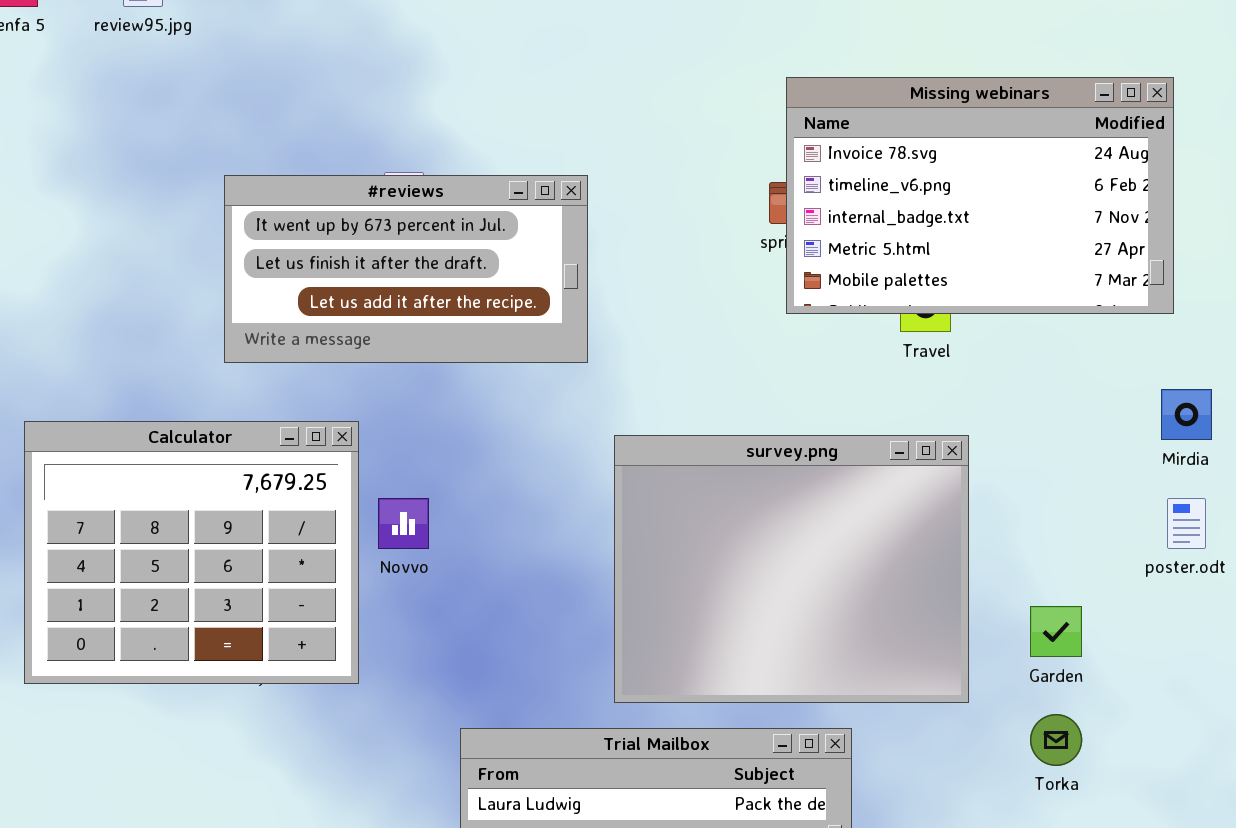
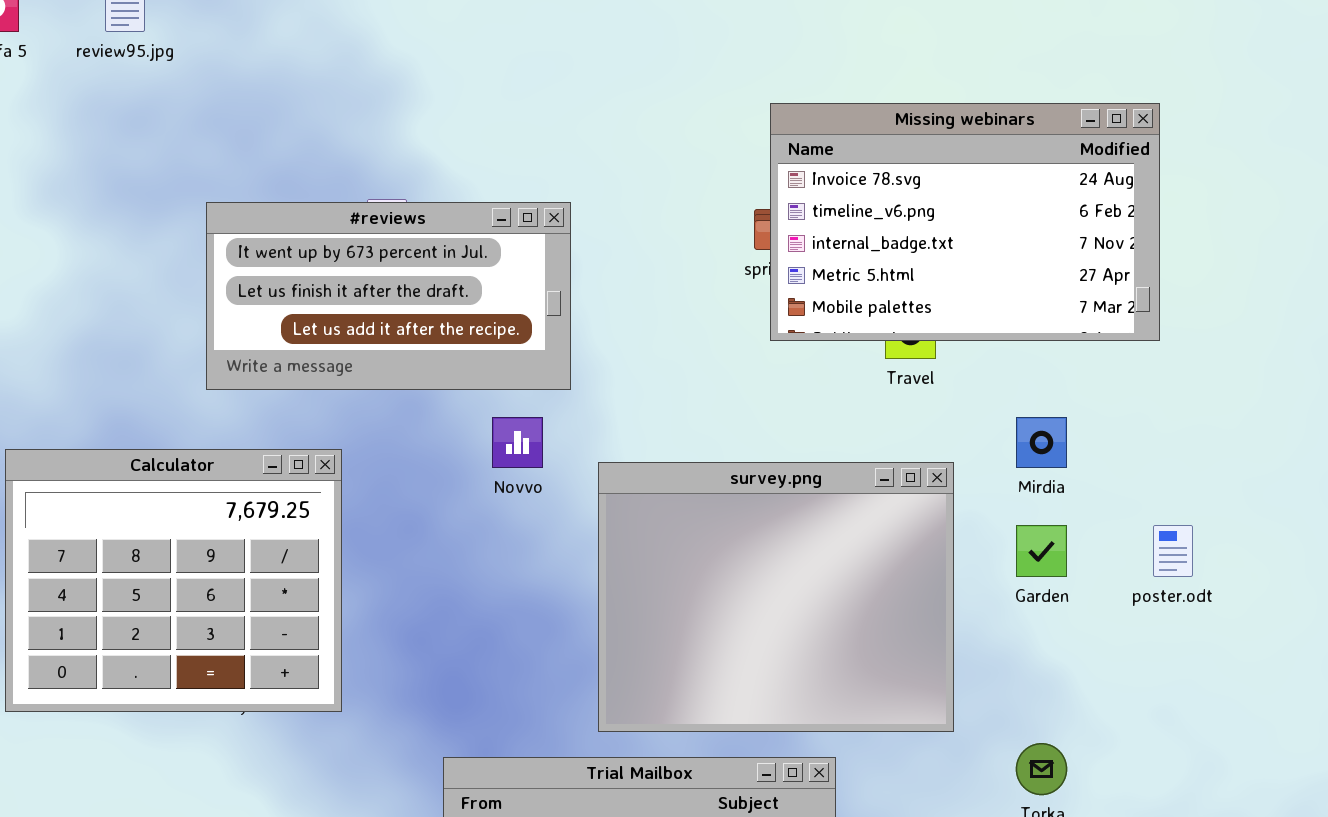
Mirdia: [1161,389,1212,440] -> [1016,417,1067,468], moved
Novvo: [378,498,429,549] -> [492,417,543,468], moved
Garden: [1030,606,1082,657] -> [1016,525,1067,577], moved

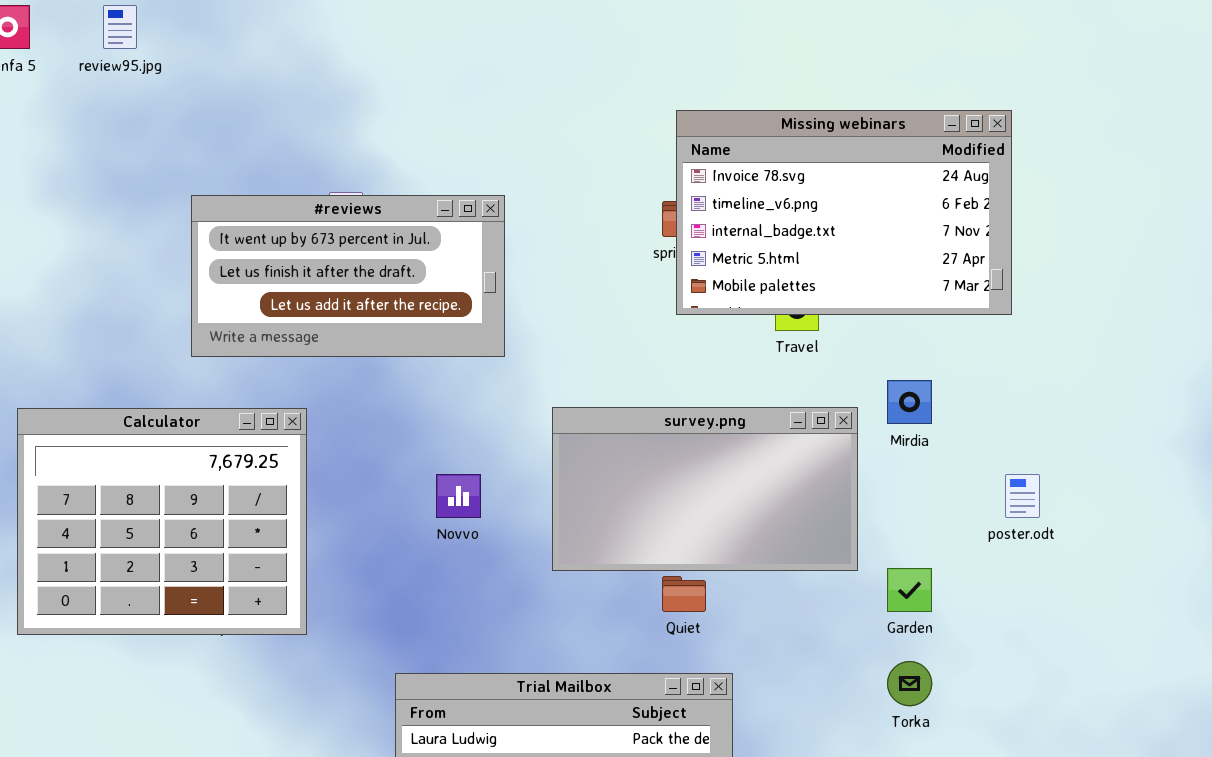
Novvo: [492,417,543,468] -> [436,474,481,518], moved
survey.png: [598,462,954,732] -> [552,407,858,571], moved, resized
Garden: [1016,525,1067,577] -> [887,568,932,612], moved

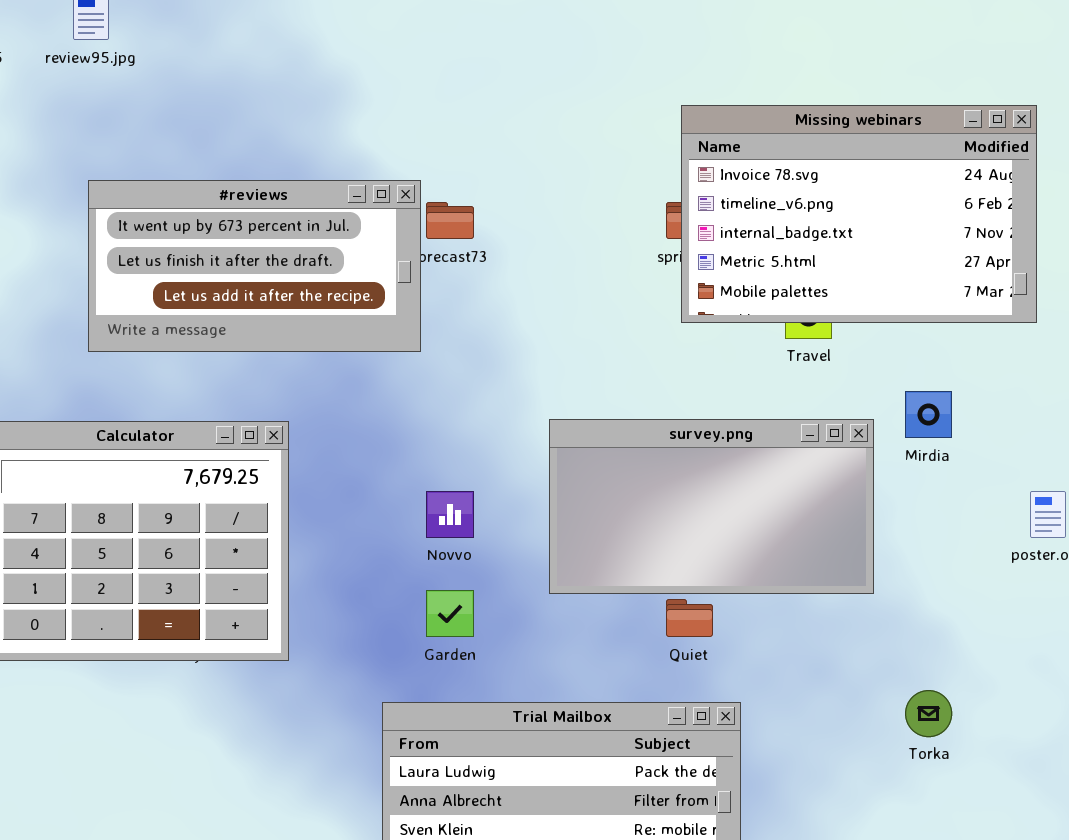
#reviews: [191,195,505,357] -> [88,180,421,352], moved
Garden: [887,568,932,612] -> [426,590,474,637], moved

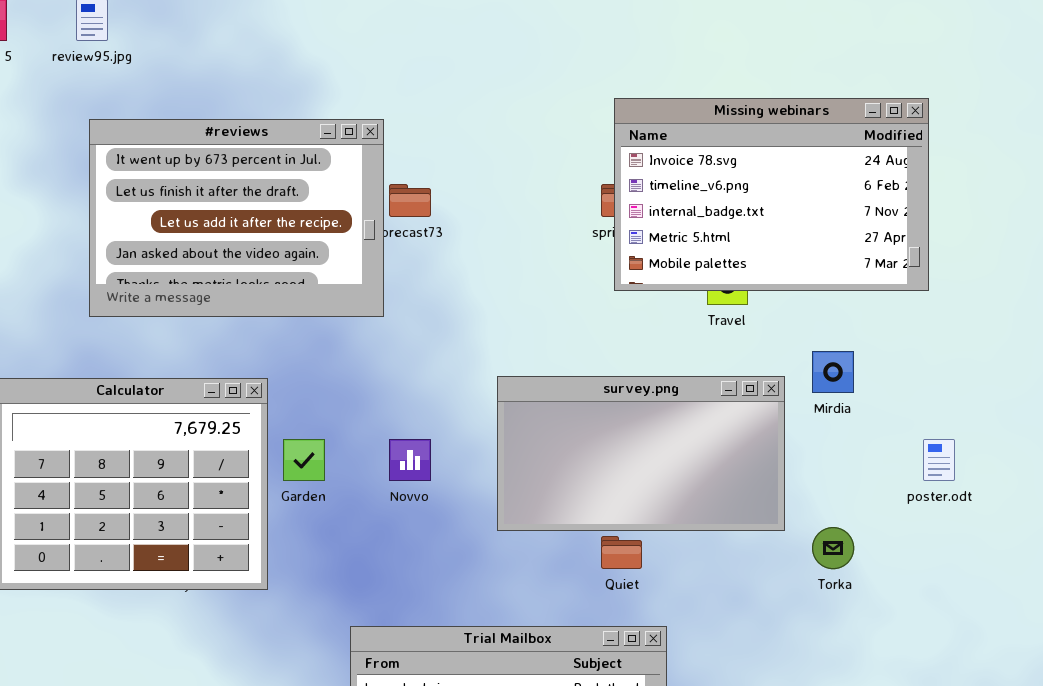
#reviews: [88,180,421,352] -> [89,119,384,317], resized
Garden: [426,590,474,637] -> [283,439,325,481], moved
Torka: [905,690,952,737] -> [812,527,854,569], moved

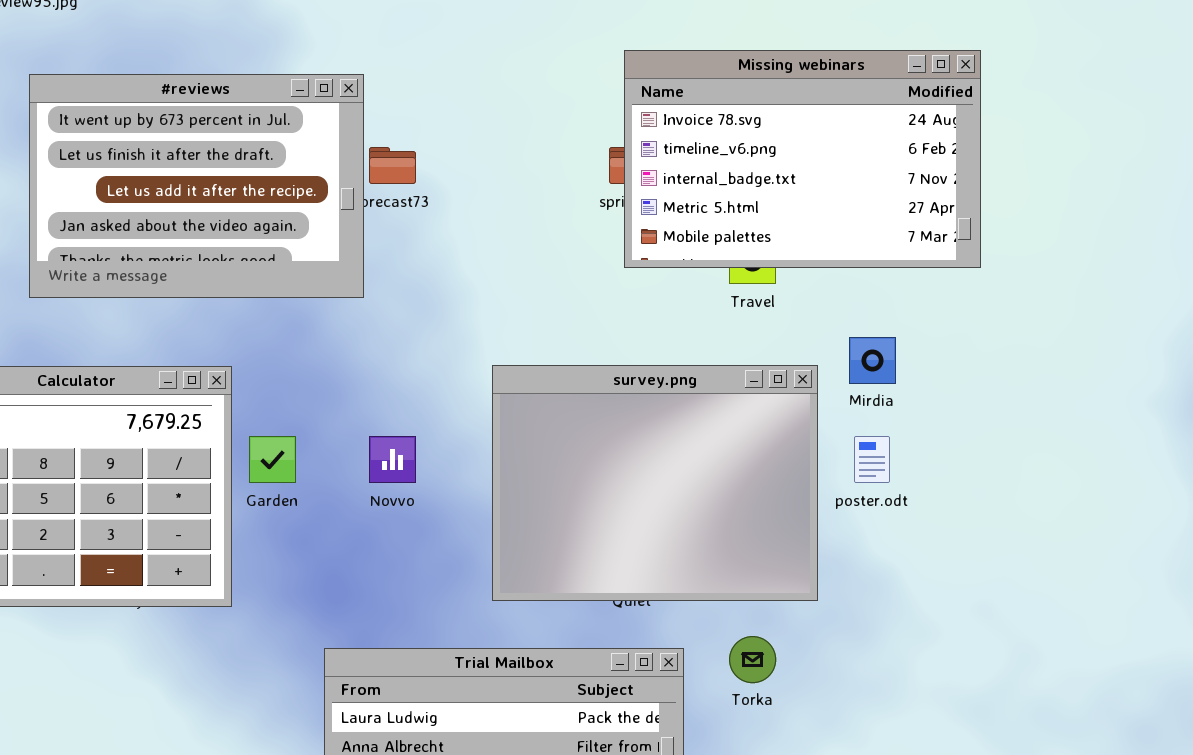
survey.png: [497,376,785,531] -> [492,365,818,601], resized
poster.odt: [923,439,955,481] -> [854,436,890,483], moved
Torka: [812,527,854,569] -> [729,636,776,683], moved

